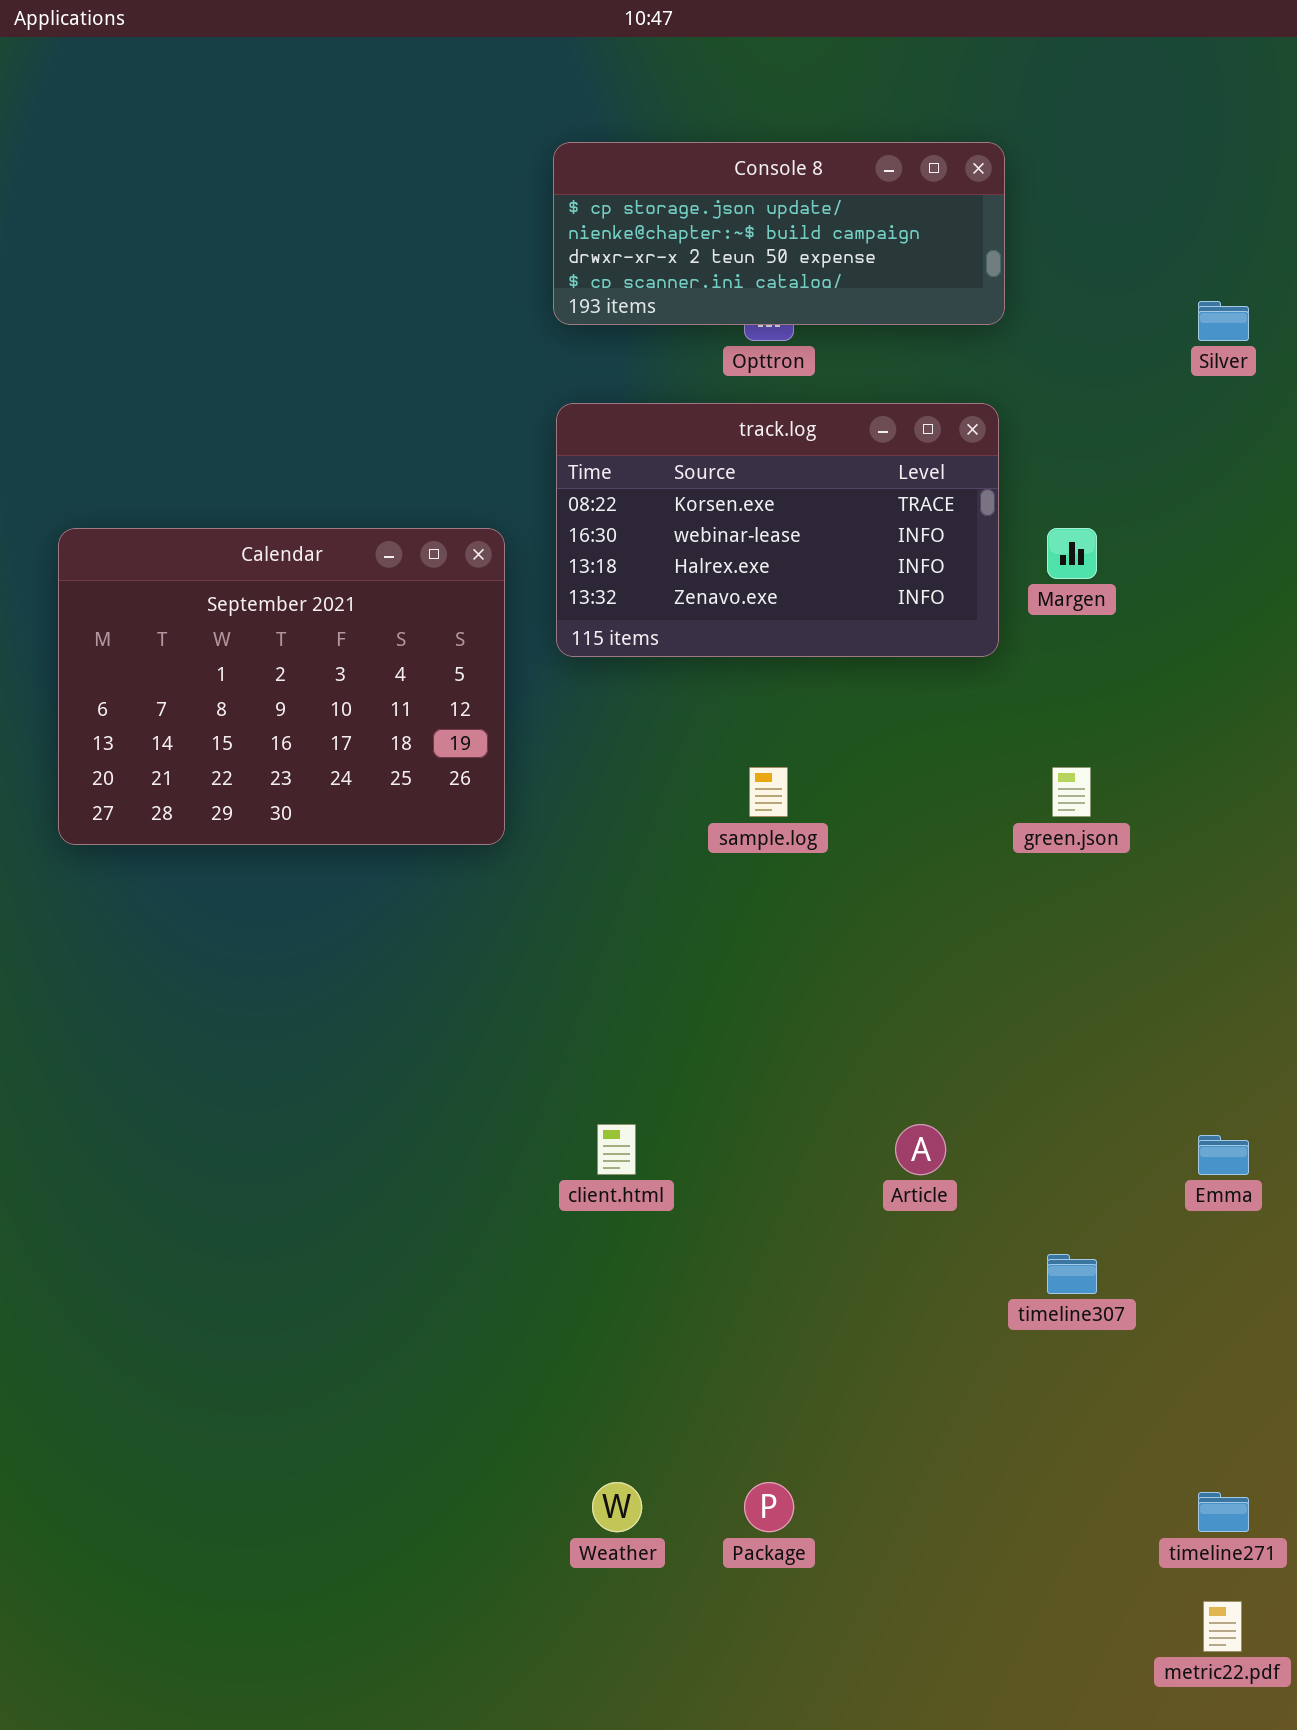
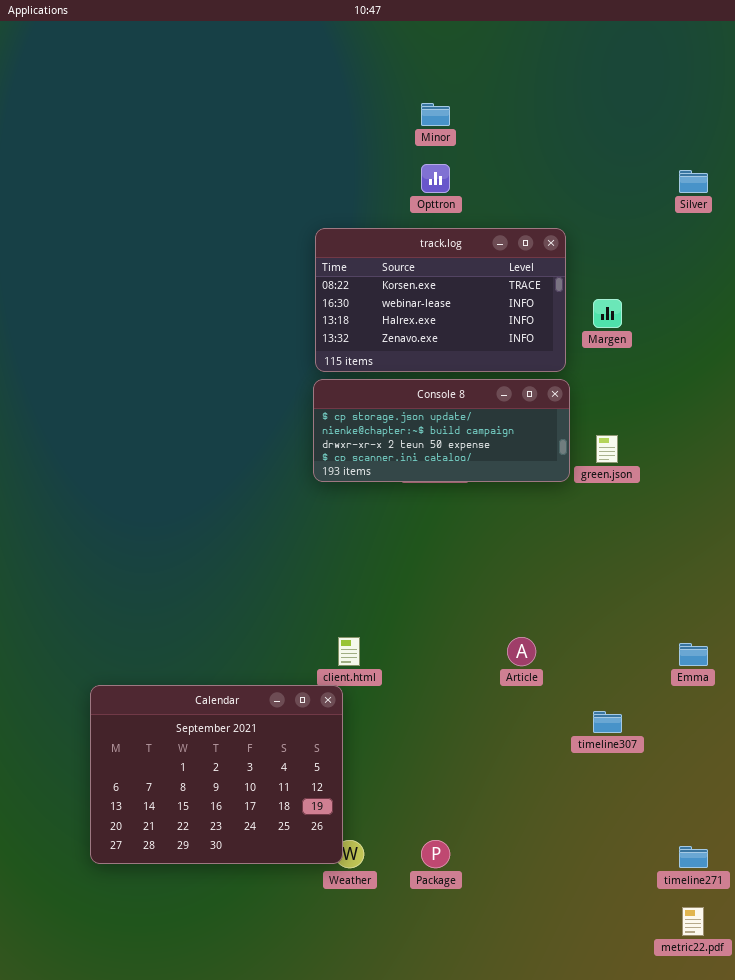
Console 8: [553,142,1005,325] -> [313,379,570,482], moved
Calendar: [58,528,505,845] -> [90,685,343,864], moved

